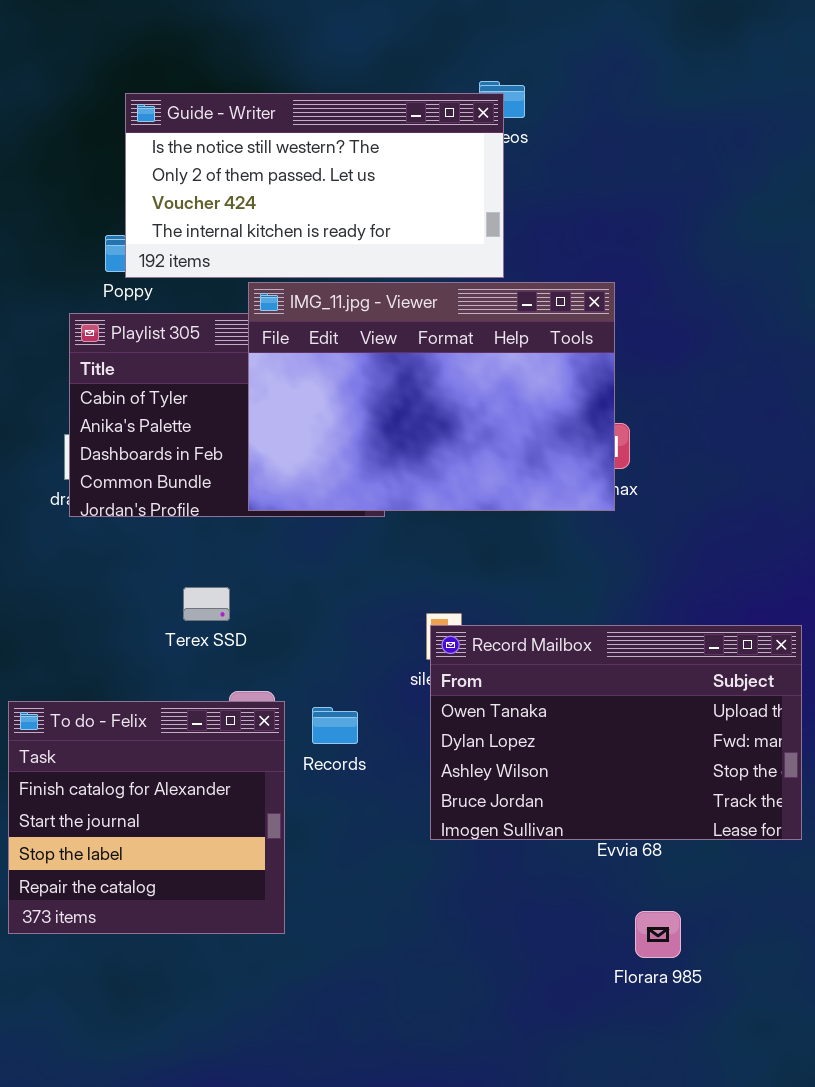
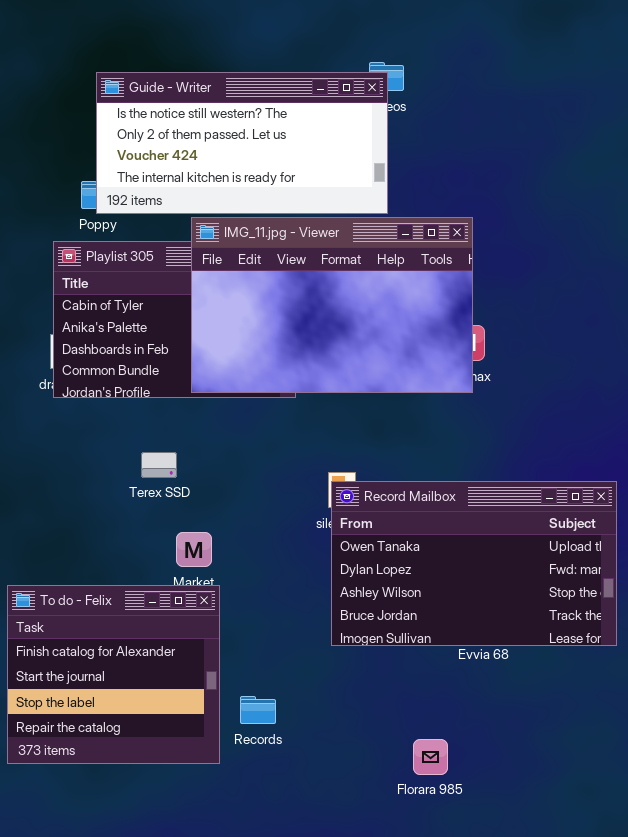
To do - Felix: [8,701,285,934] -> [7,585,220,764], moved
Records: [312,707,358,744] -> [240,696,276,724], moved
Florara 985: [635,911,681,958] -> [413,739,448,775], moved

